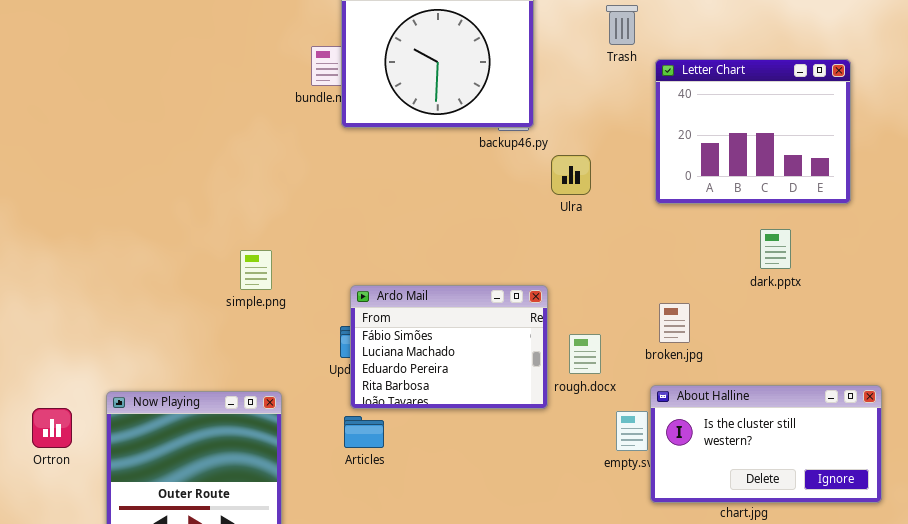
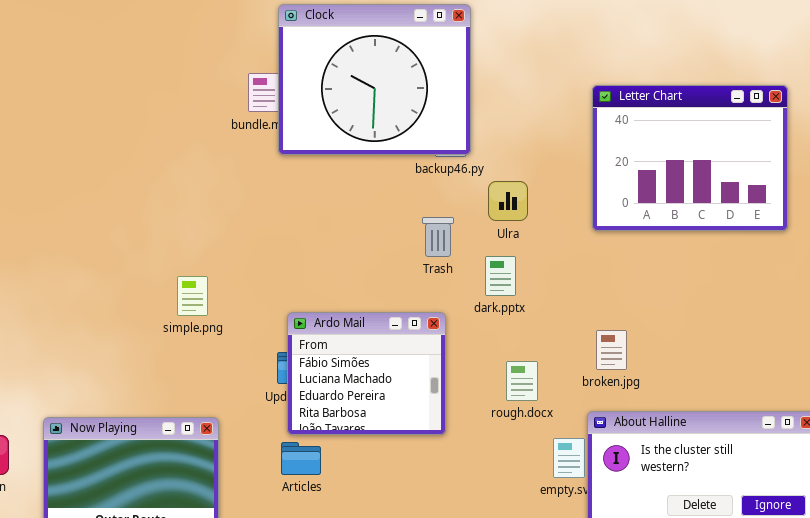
Trash: [606,5,638,45] -> [422,217,454,257], moved
dark.pptx: [760,229,791,269] -> [485,256,516,296], moved
Ardo Mail: [350,285,548,409] -> [287,312,446,435], resized

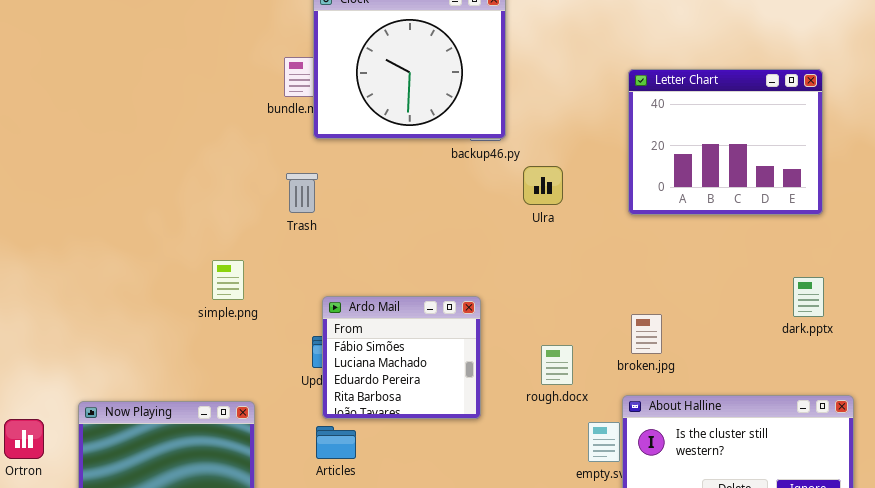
Trash: [422,217,454,257] -> [286,173,318,213], moved
dark.pptx: [485,256,516,296] -> [793,277,824,317], moved

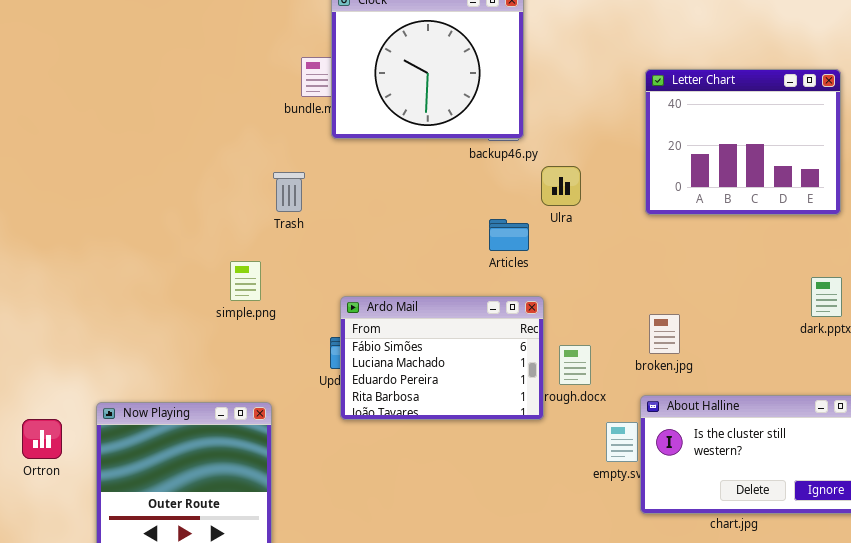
Trash: [286,173,318,213] -> [273,172,305,212], moved
Ardo Mail: [322,296,481,419] -> [340,296,544,420], resized
Articles: [316,426,356,459] -> [489,219,529,251], moved

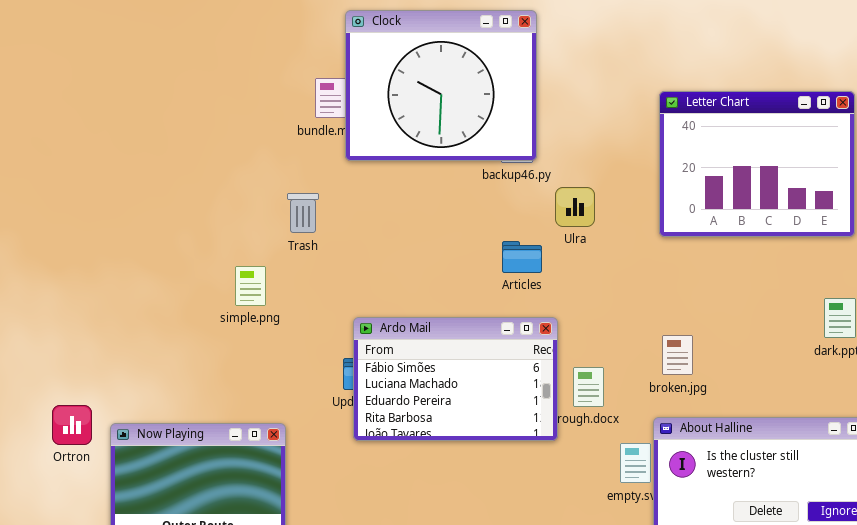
simple.png: [230,261,261,301] -> [235,266,266,306], moved
Ortron: [22,419,62,459] -> [52,405,92,445], moved

